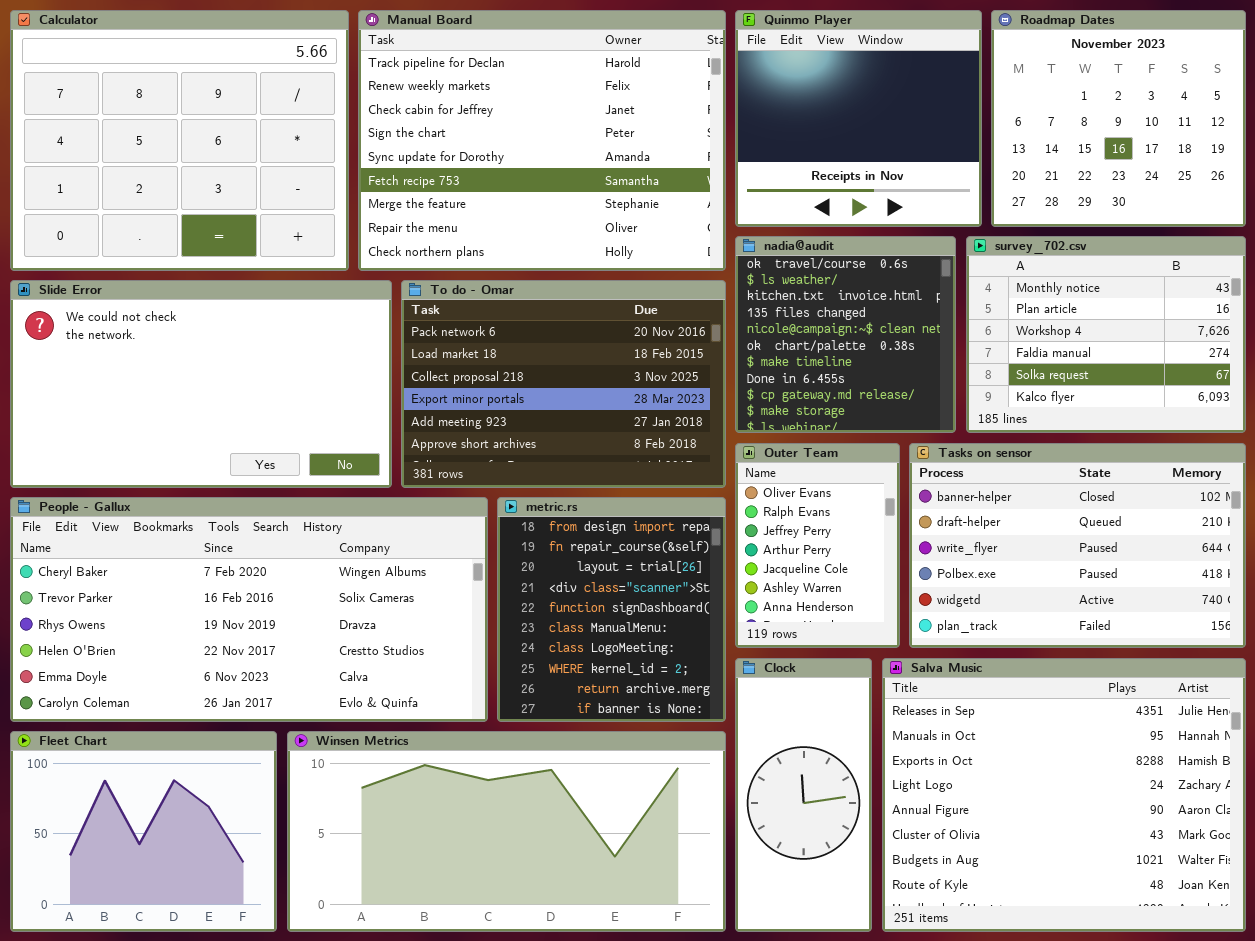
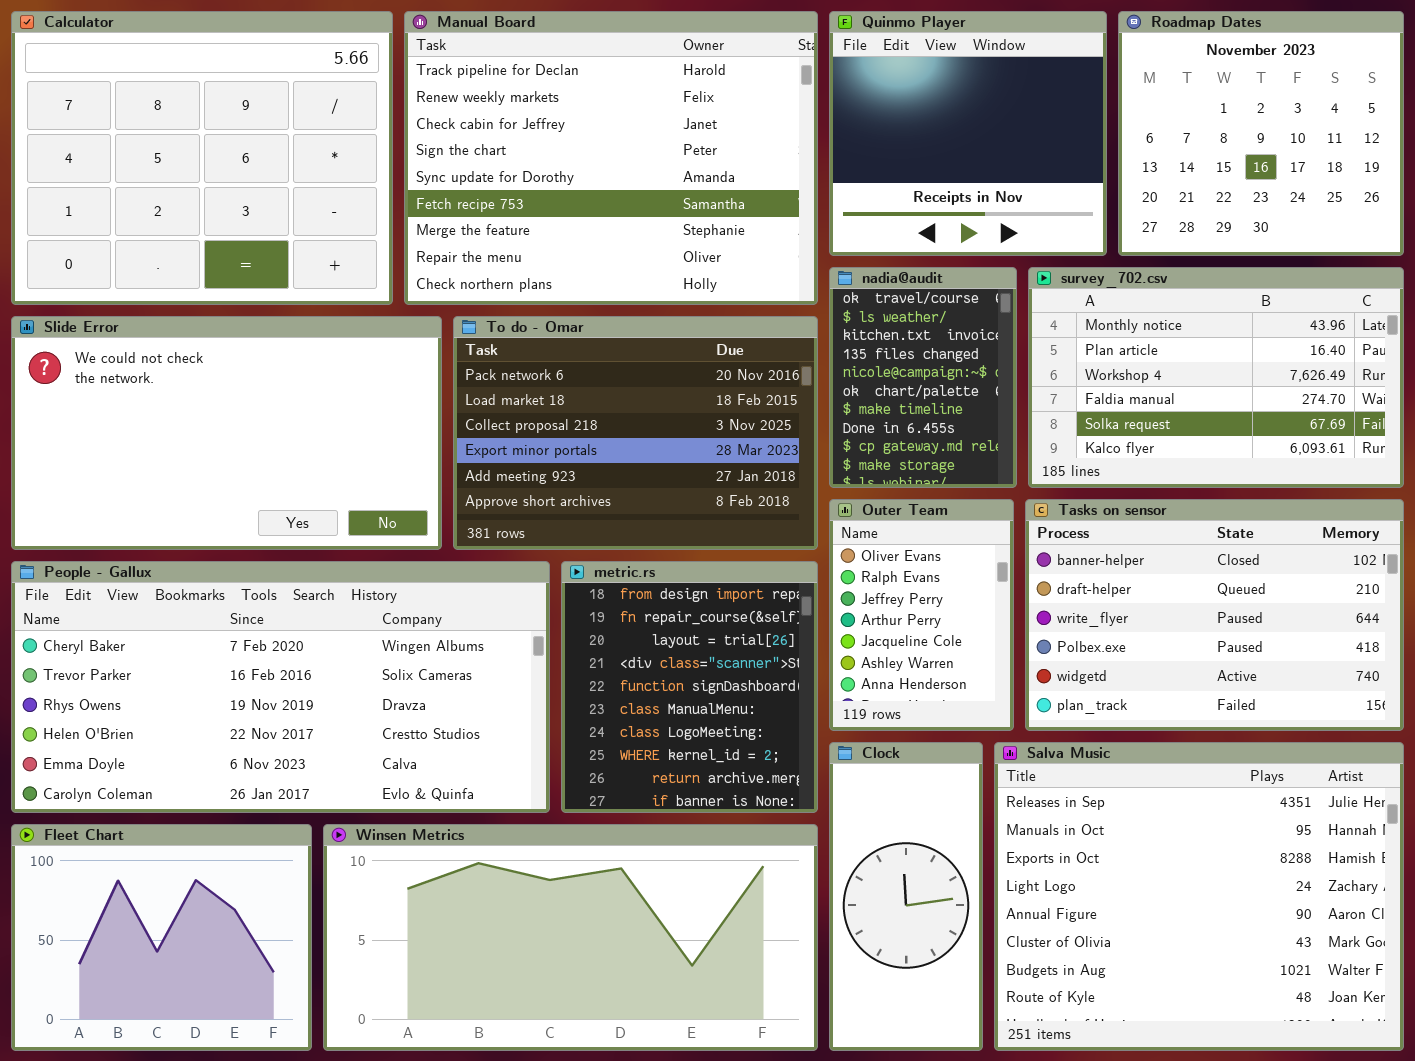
nadia@audit: [735,236,956,433] -> [829,267,1017,488], resized
survey_702.csv: [966,236,1246,433] -> [1028,267,1404,488], resized

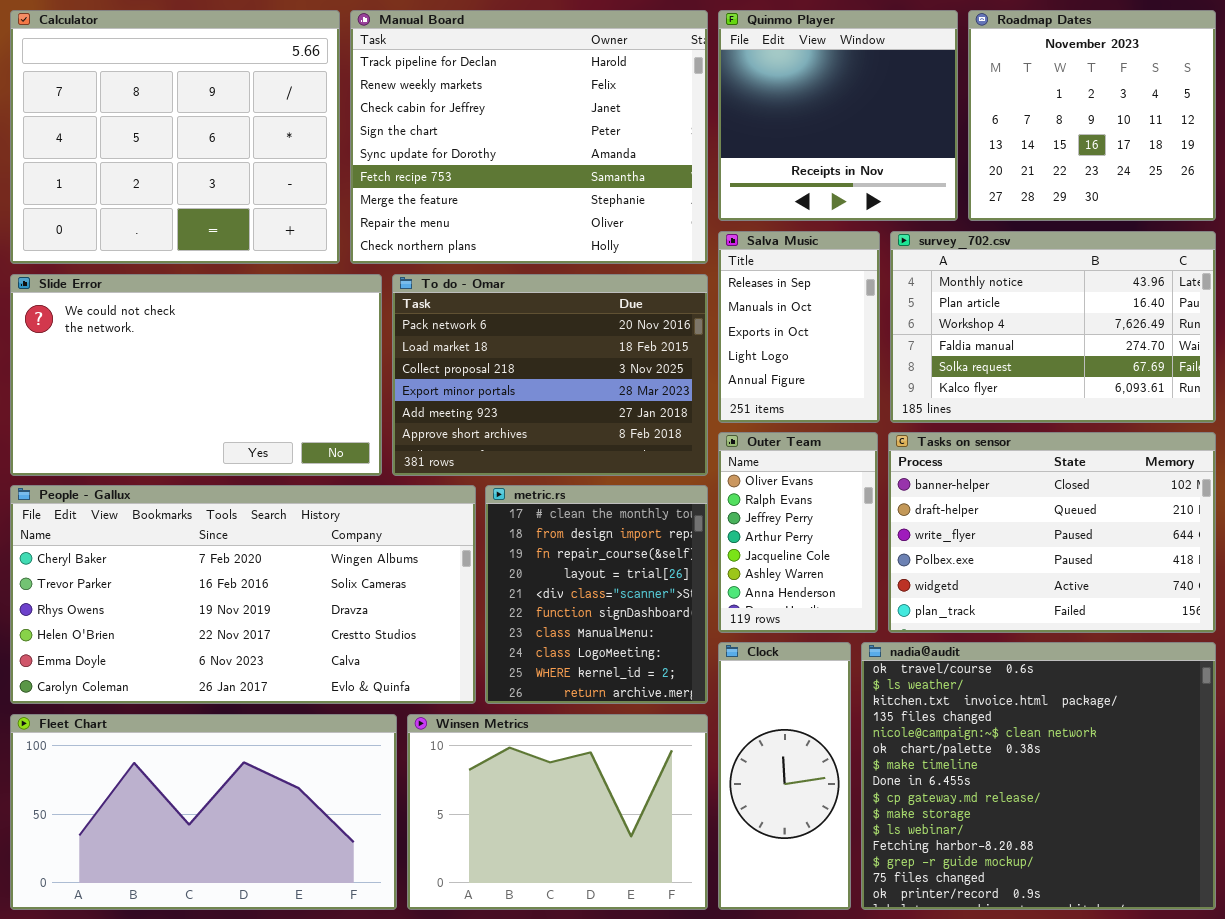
nadia@audit: [829,267,1017,488] -> [861,642,1216,910], moved, resized
metric.rs: [561,561,818,813] -> [485,485,708,704], scrolled up 1 row
Salva Music: [994,742,1404,1051] -> [718,231,880,423], moved, resized
Fleet Chart: [11,824,312,1051] -> [10,714,397,910], resized
Winsen Metrics: [323,824,818,1051] -> [407,714,708,910], resized

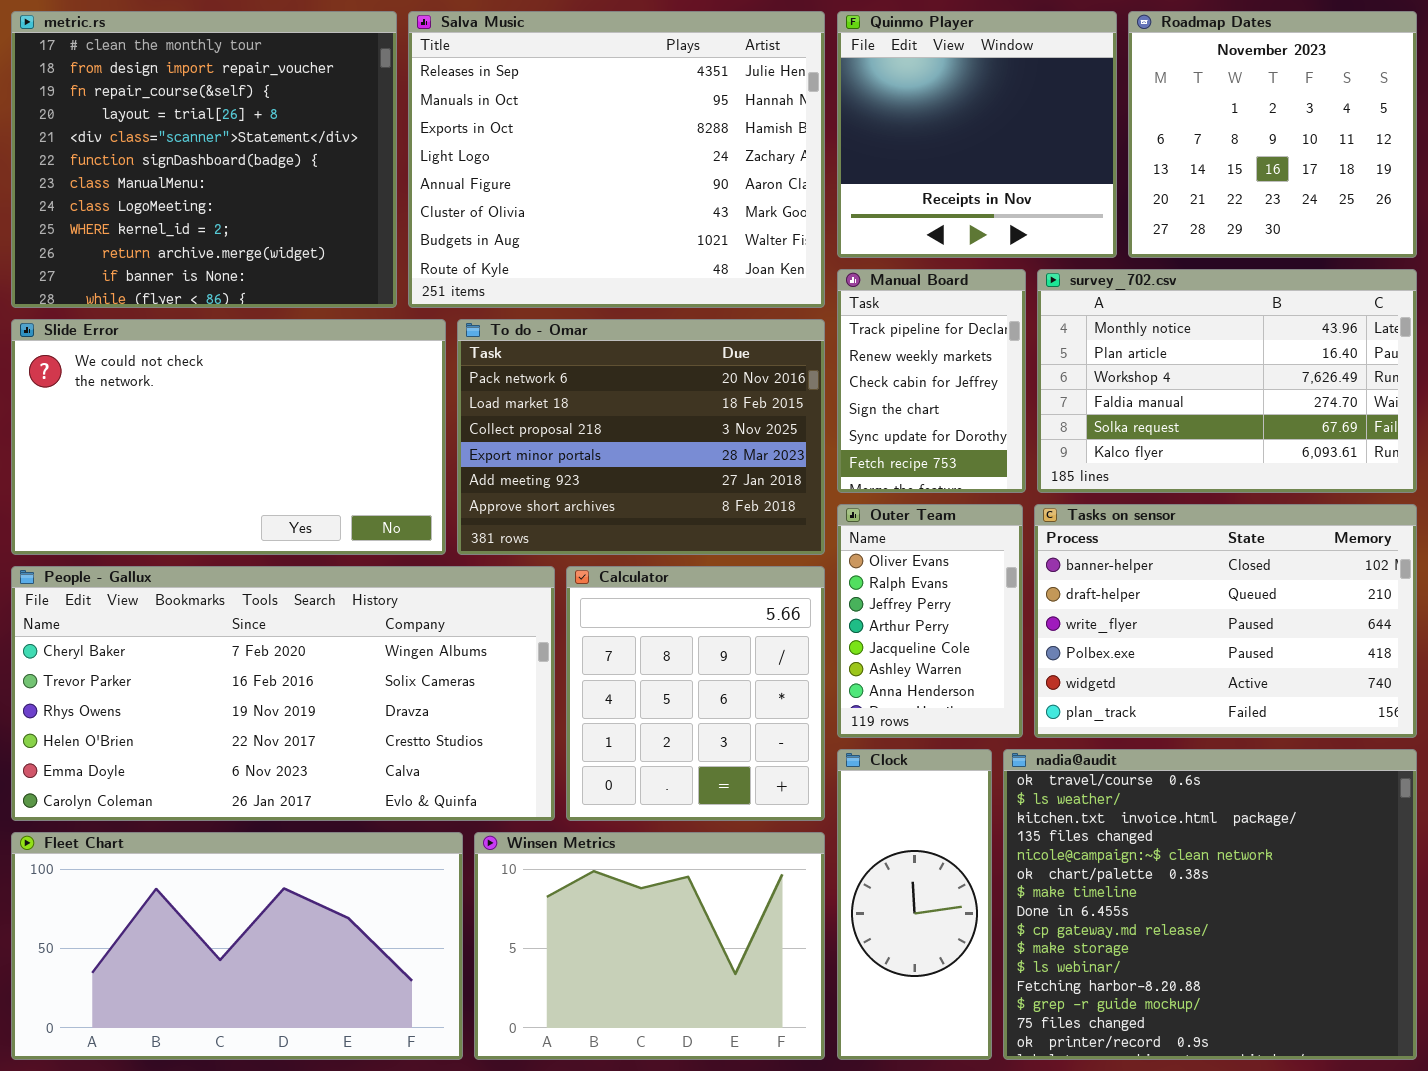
Calculator: [10,10,340,264] -> [566,566,825,821], moved, resized
Manual Board: [350,10,708,264] -> [837,269,1026,493], moved, resized
Salva Music: [718,231,880,423] -> [408,11,825,308], moved, resized
metric.rs: [485,485,708,704] -> [11,11,397,308], moved, resized

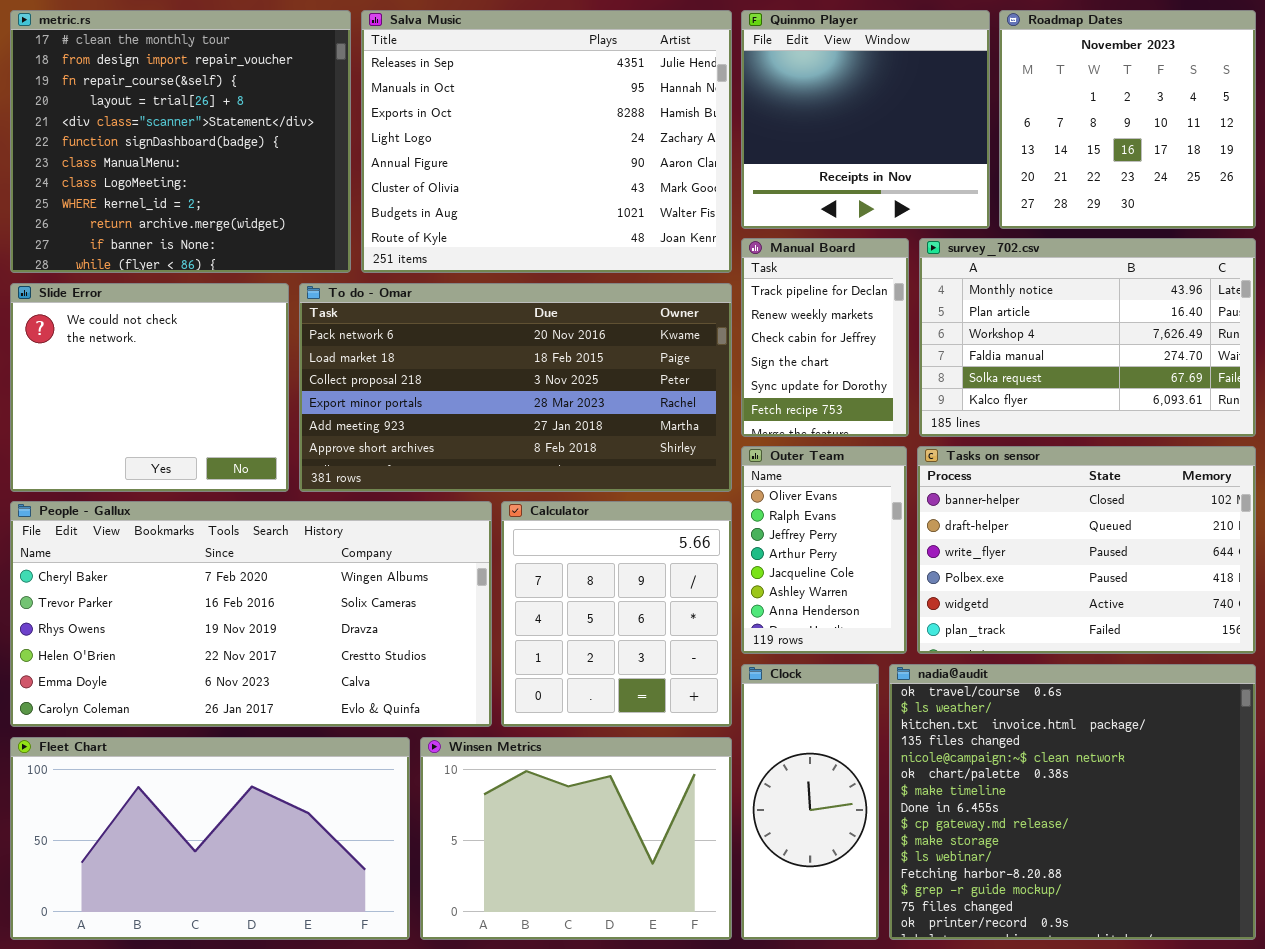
Slide Error: [11,319,446,555] -> [10,283,289,492], resized
To do - Omar: [457,319,825,555] -> [299,283,732,492], resized

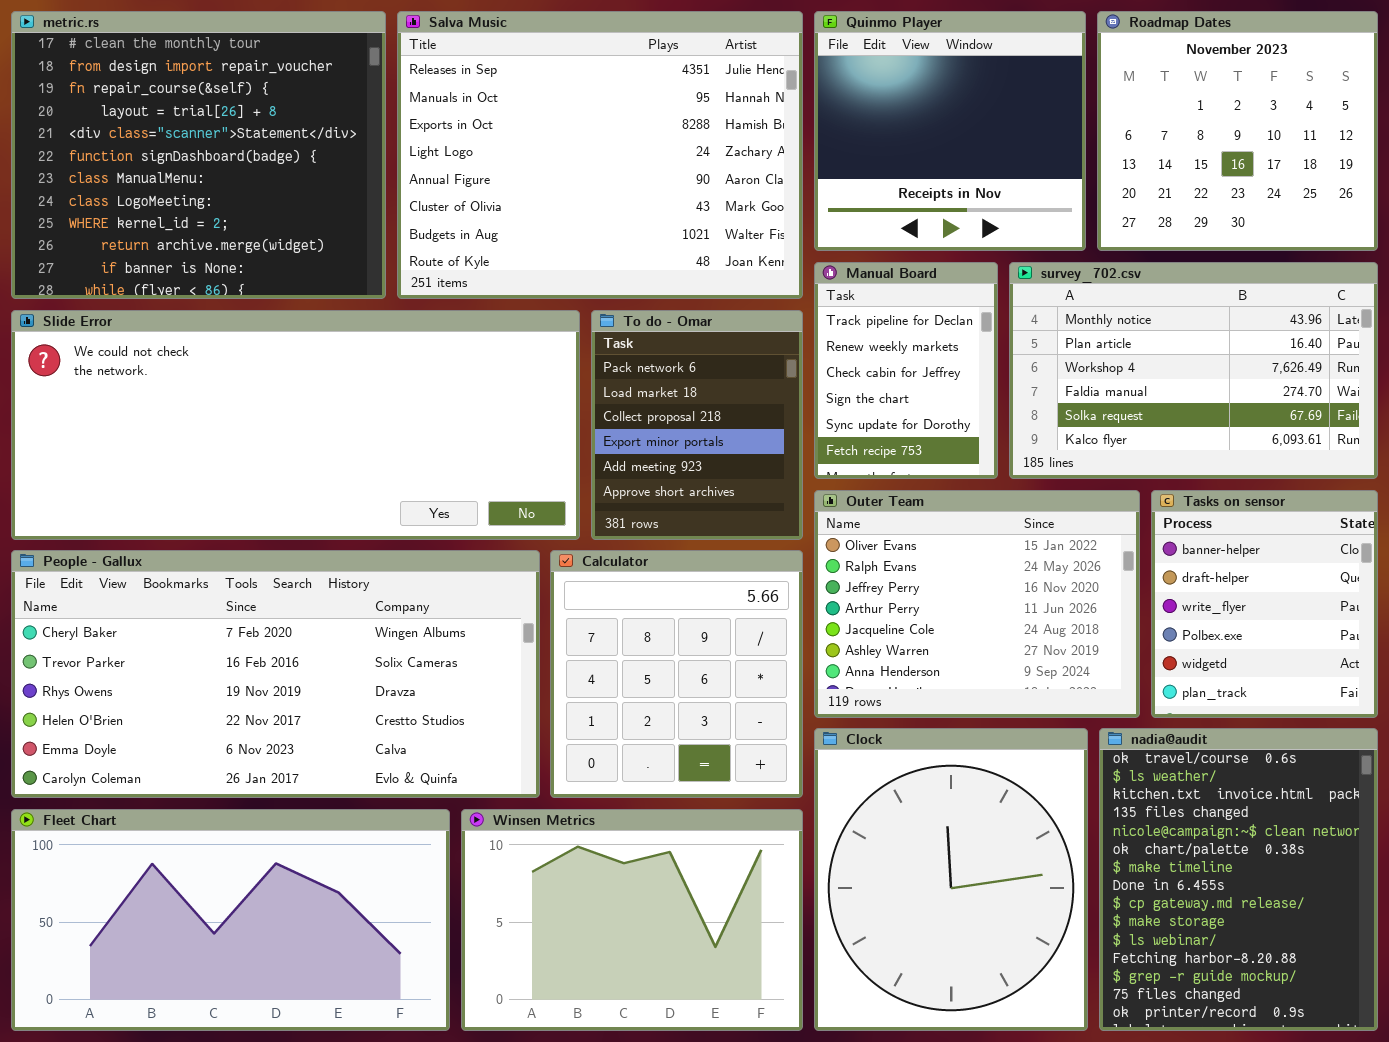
Slide Error: [10,283,289,492] -> [11,310,580,540], resized
To do - Omar: [299,283,732,492] -> [591,310,803,540], resized
Outer Team: [741,446,907,654] -> [814,490,1140,718], resized
Tasks on sensor: [917,446,1256,654] -> [1151,490,1378,718], resized
Clock: [741,664,879,940] -> [814,728,1088,1031], resized
nadia@audit: [889,664,1256,940] -> [1099,728,1378,1031], resized

